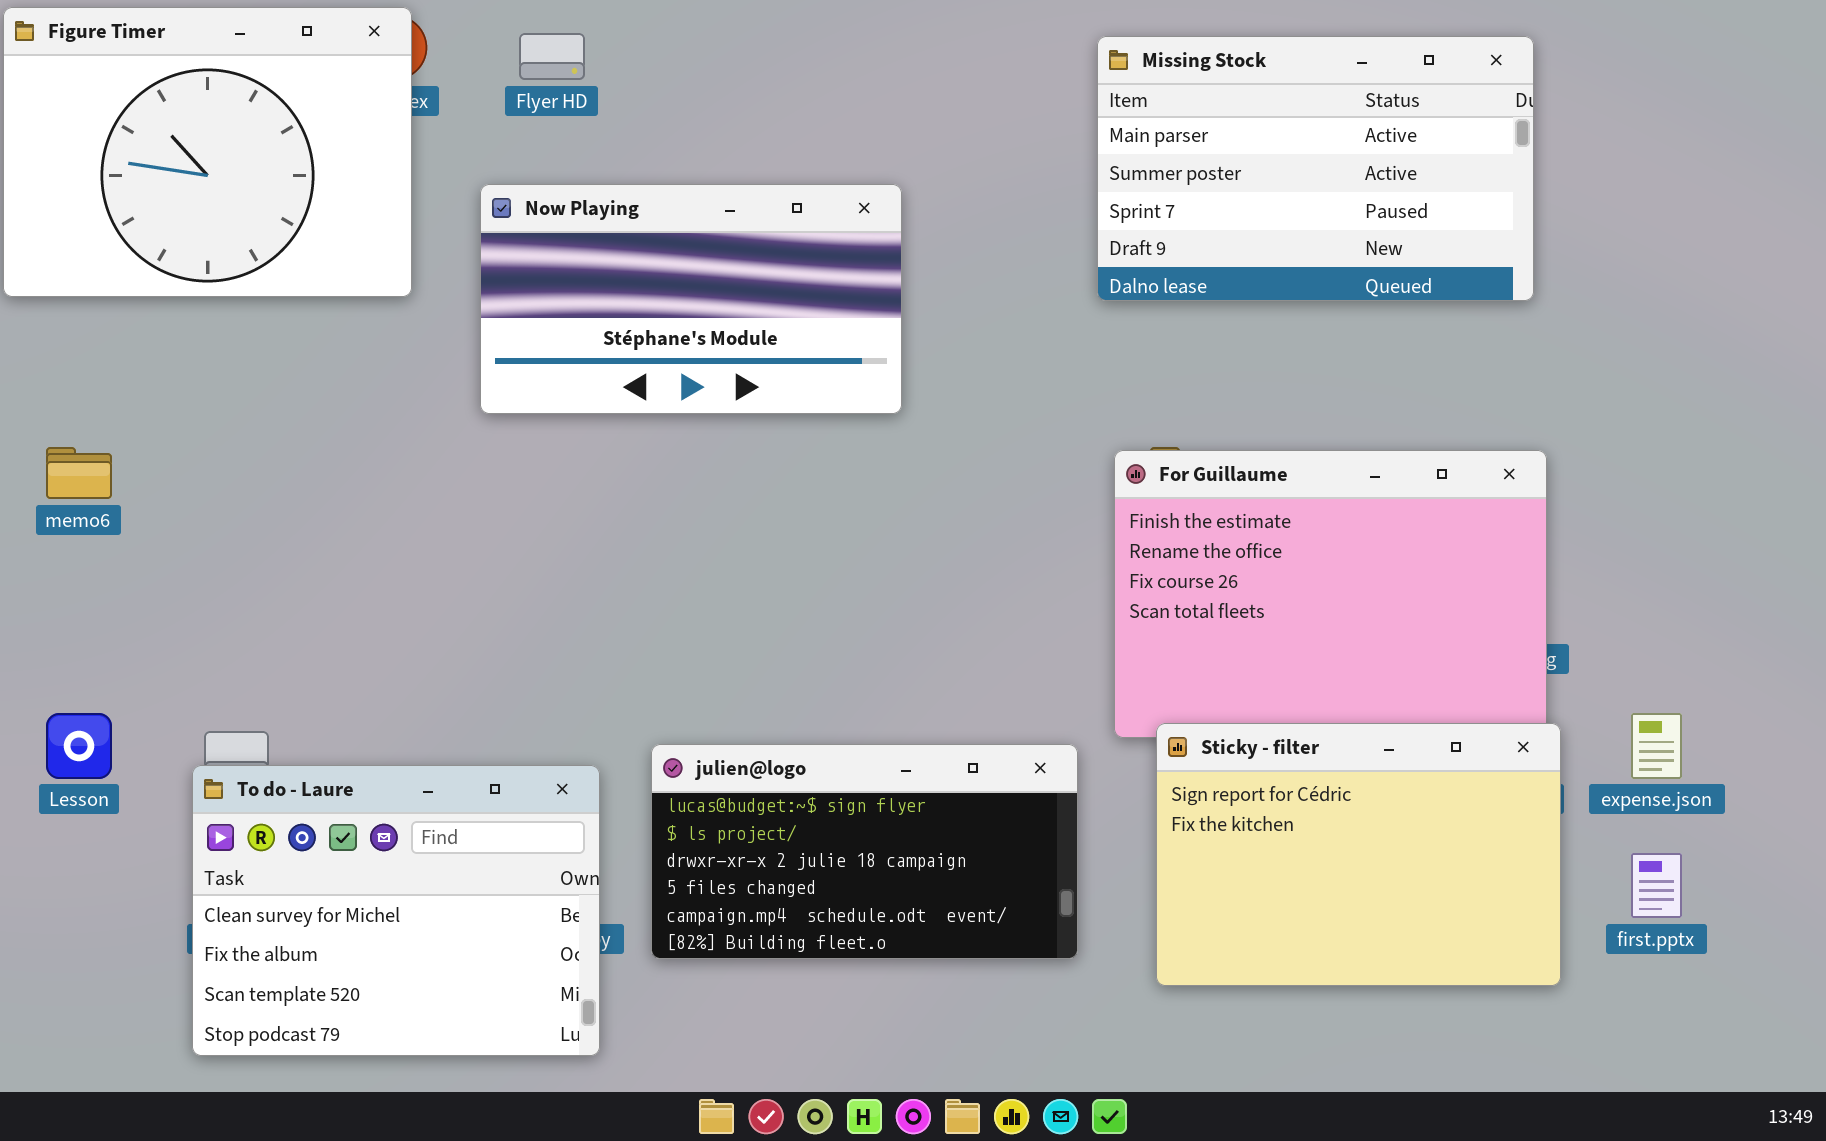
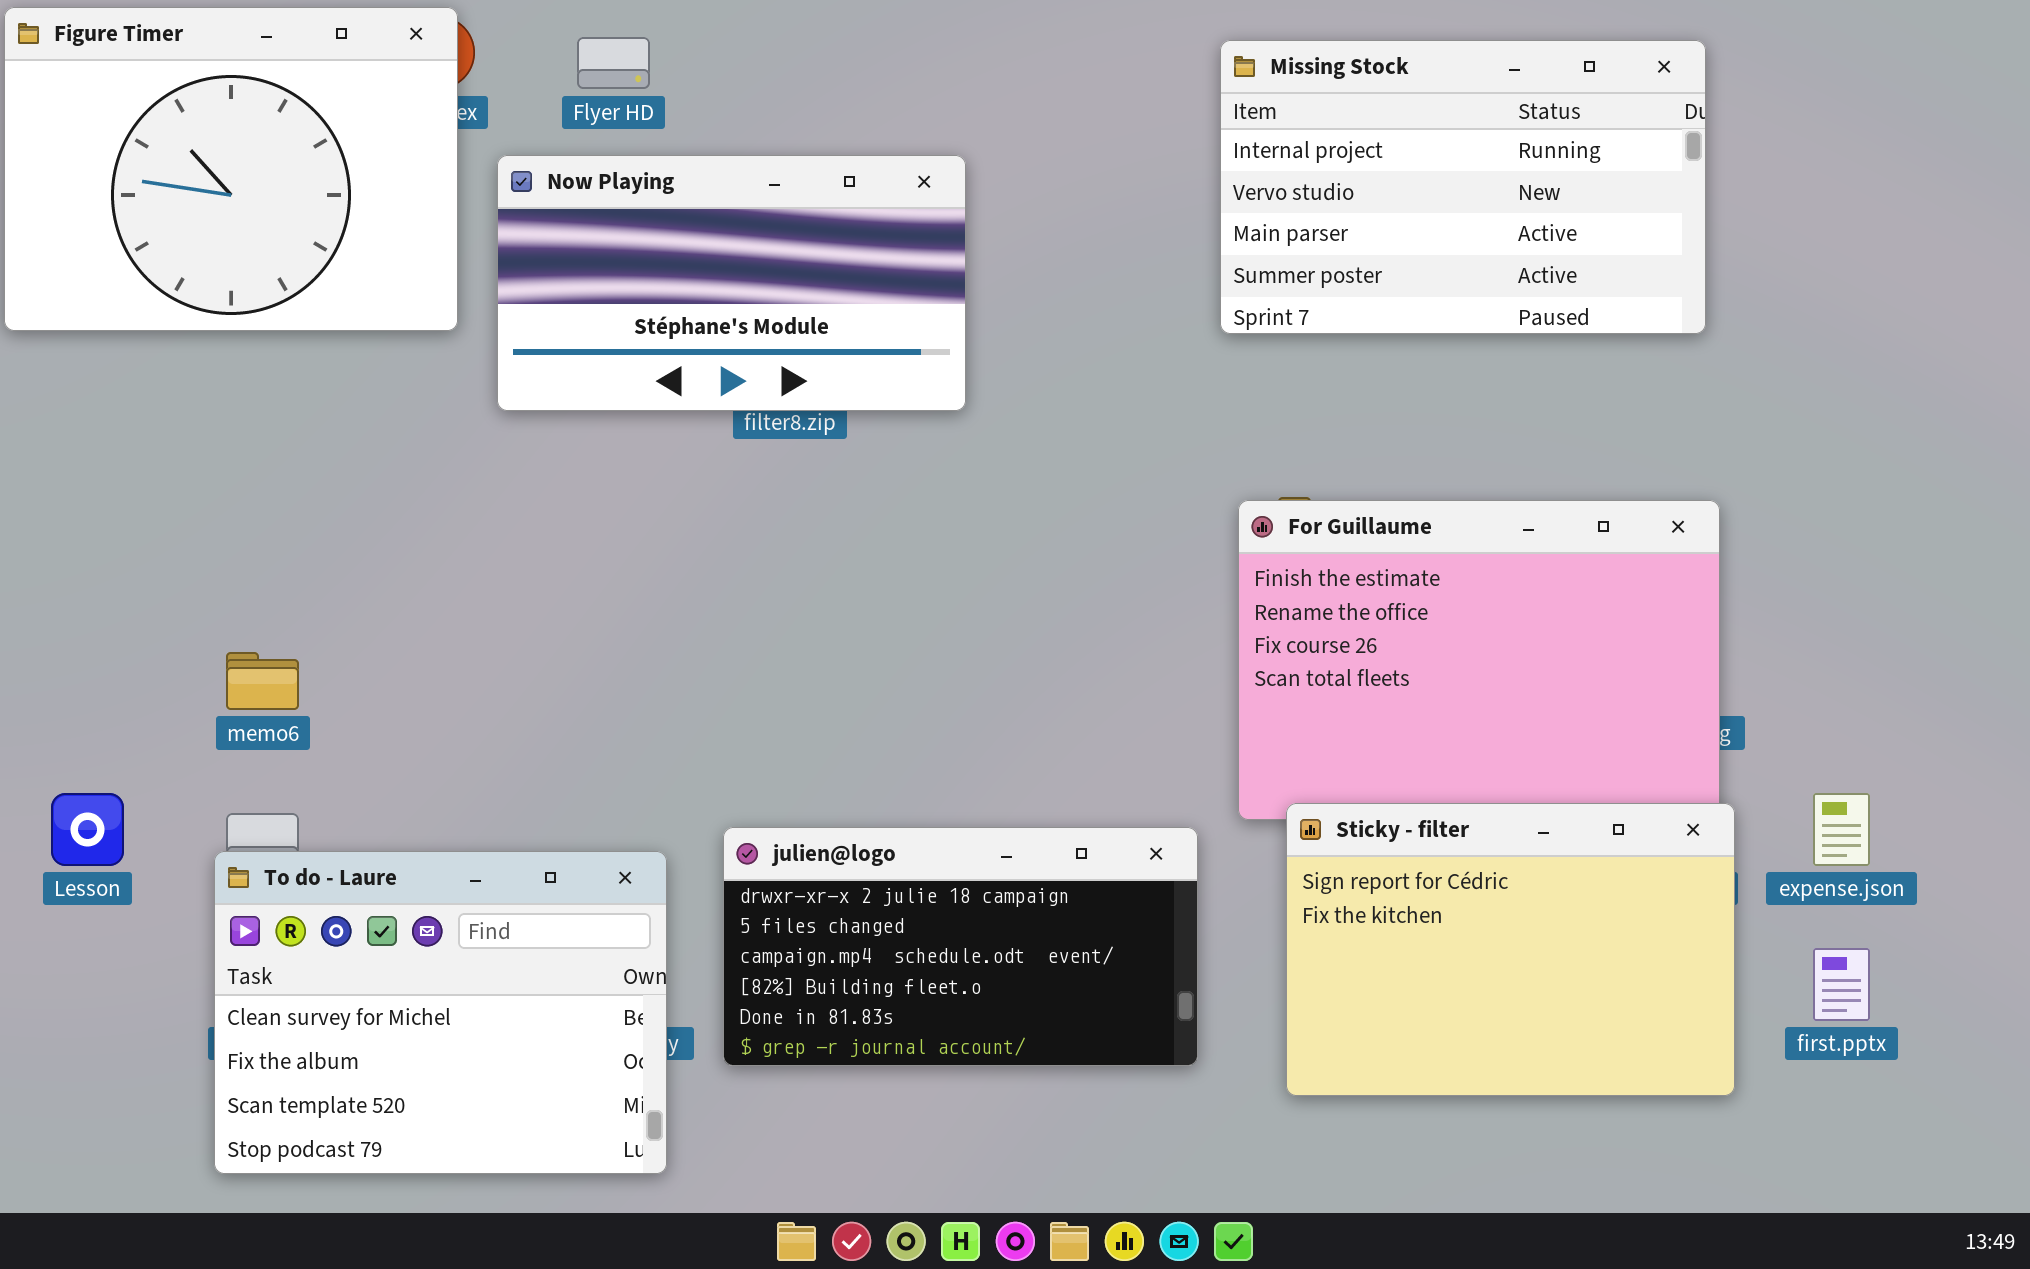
Missing Stock: [1097,36,1534,301] -> [1220,40,1706,334], scrolled up 2 rows
Now Playing: [480,184,902,414] -> [497,155,966,411], moved
memo6: [46,447,112,499] -> [226,652,299,710], moved
julien@logo: [651,744,1078,959] -> [723,827,1198,1066], scrolled down 2 rows

